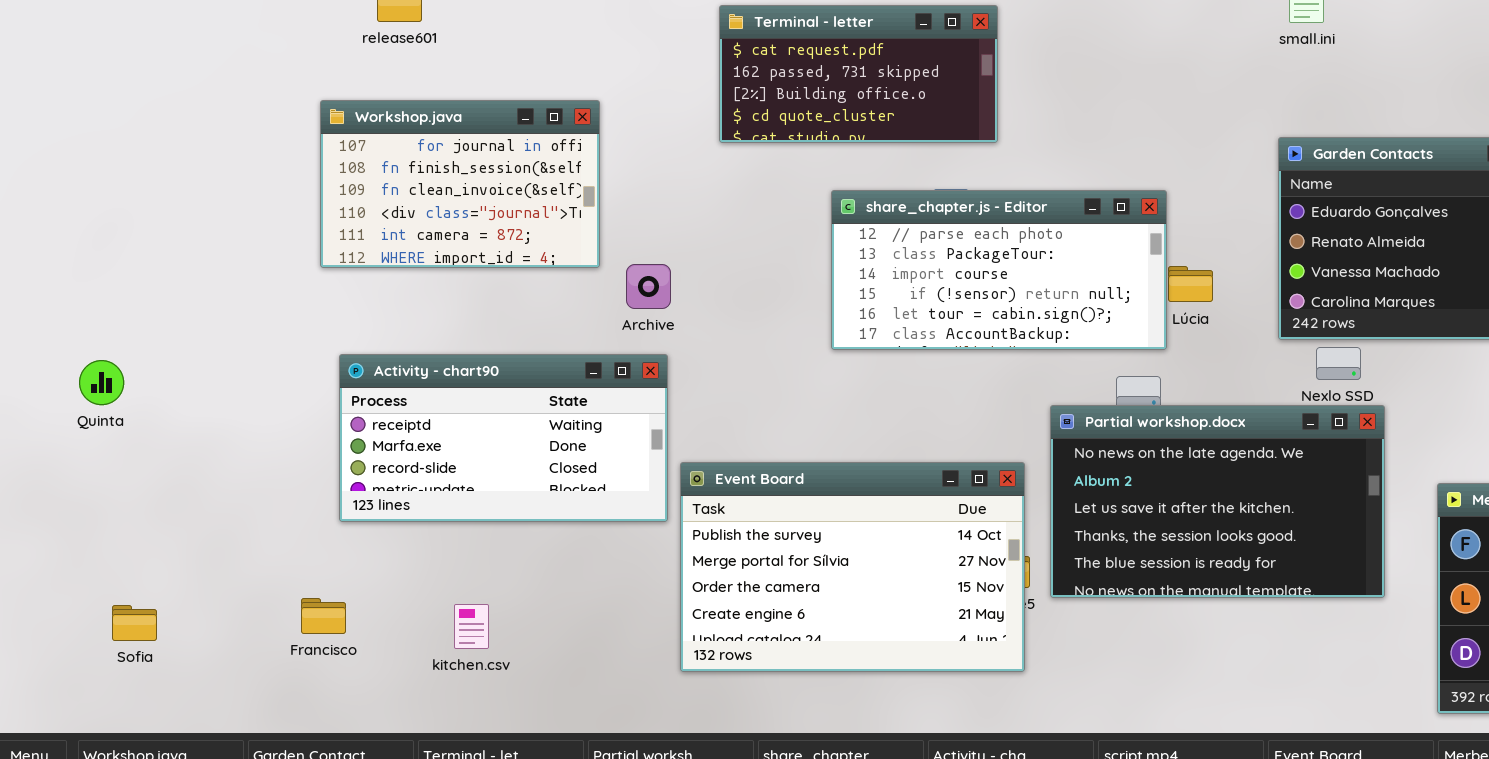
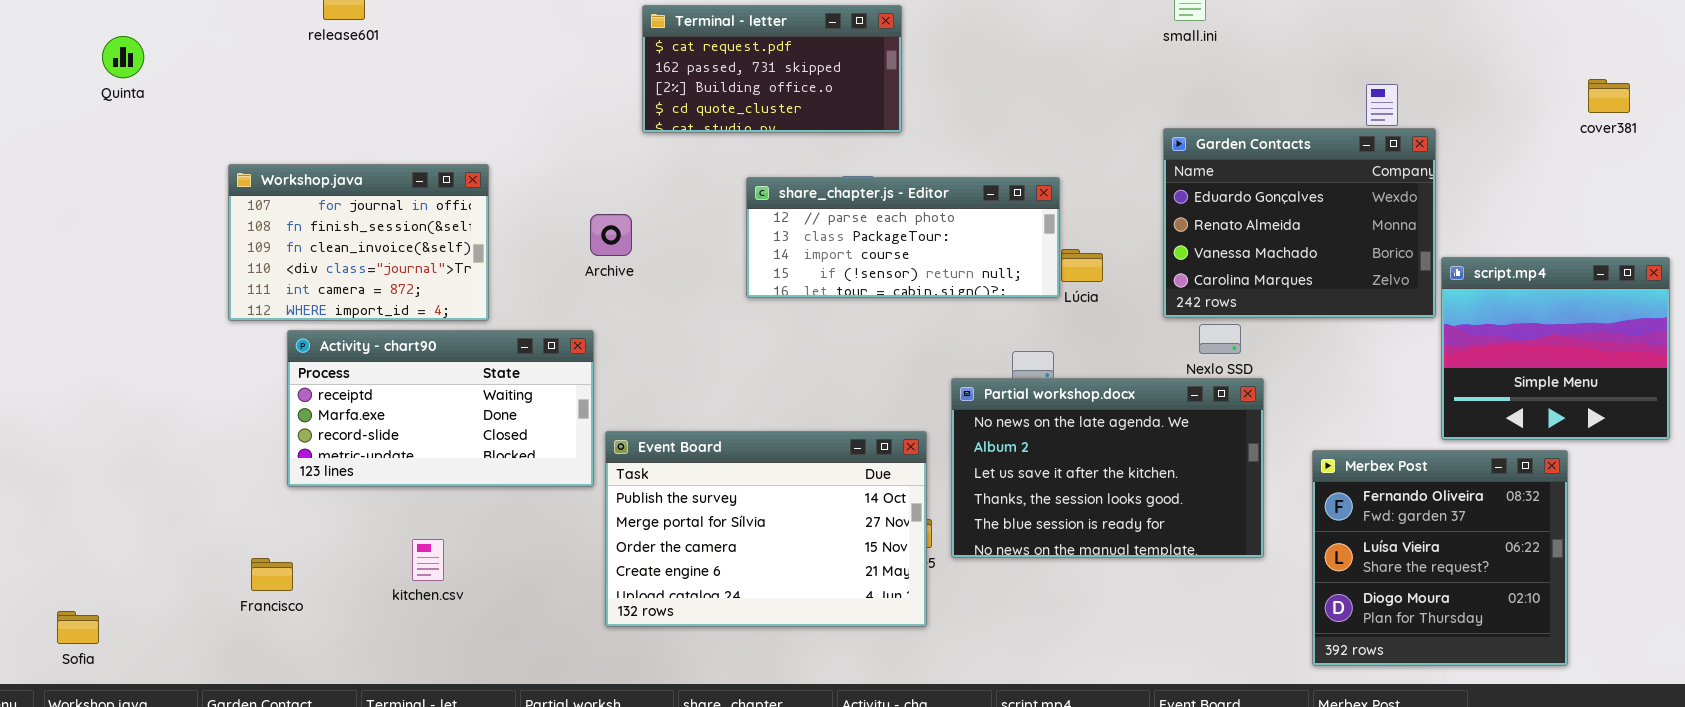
Workshop.java: [320,100,600,268] -> [228,164,489,321], moved
share_chapter.js - Editor: [831,190,1167,350] -> [746,177,1060,298], resized
Archive: [626,264,671,309] -> [590,214,632,256], moved
Quinta: [79,360,124,405] -> [102,36,144,78], moved
kitchen.csv: [454,604,489,649] -> [412,539,444,581], moved
Sofia: [112,605,157,641] -> [57,611,99,644], moved

